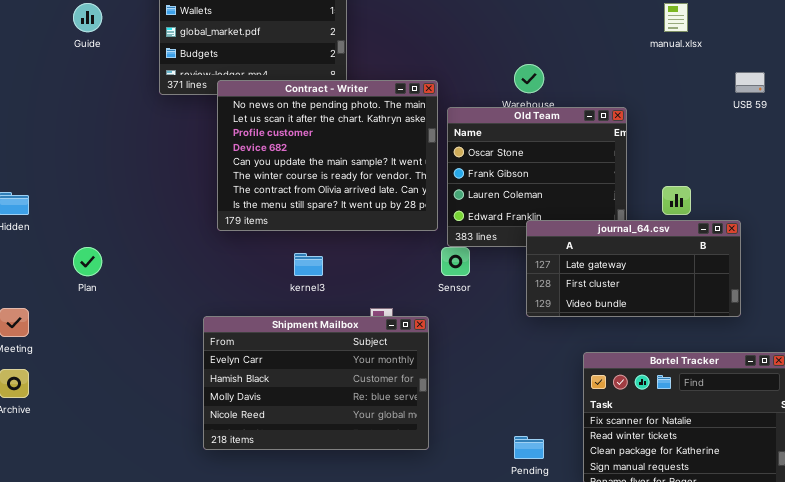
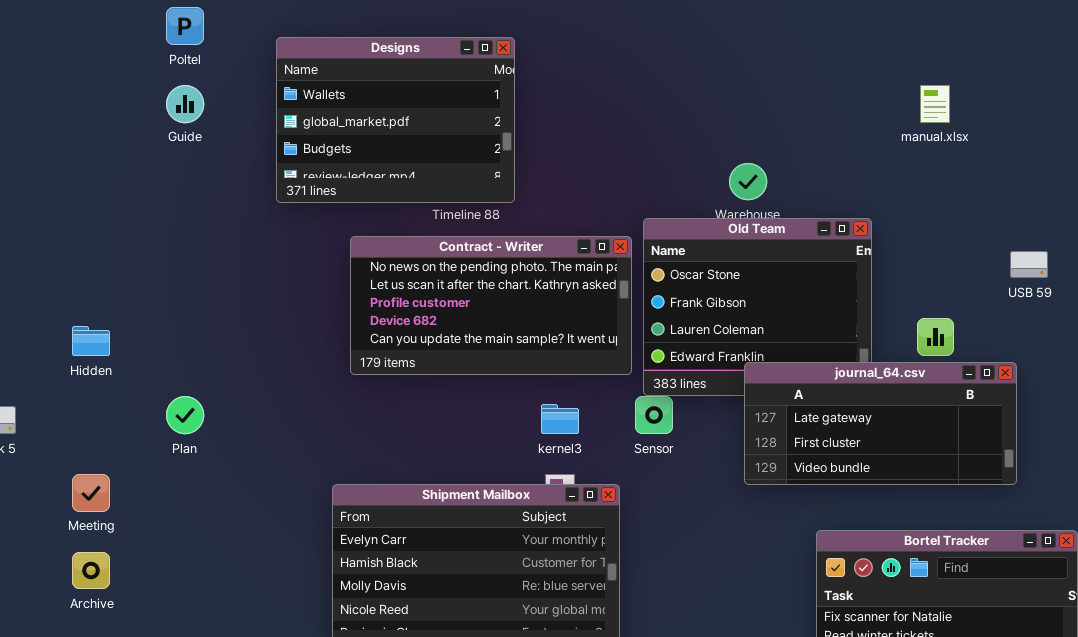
USB 59: [735,72,765,93] -> [1010,251,1048,278], moved
Contract - Writer: [217,80,438,231] -> [350,236,632,375], resized
kernel3: [294,253,323,276] -> [541,404,579,434], moved

